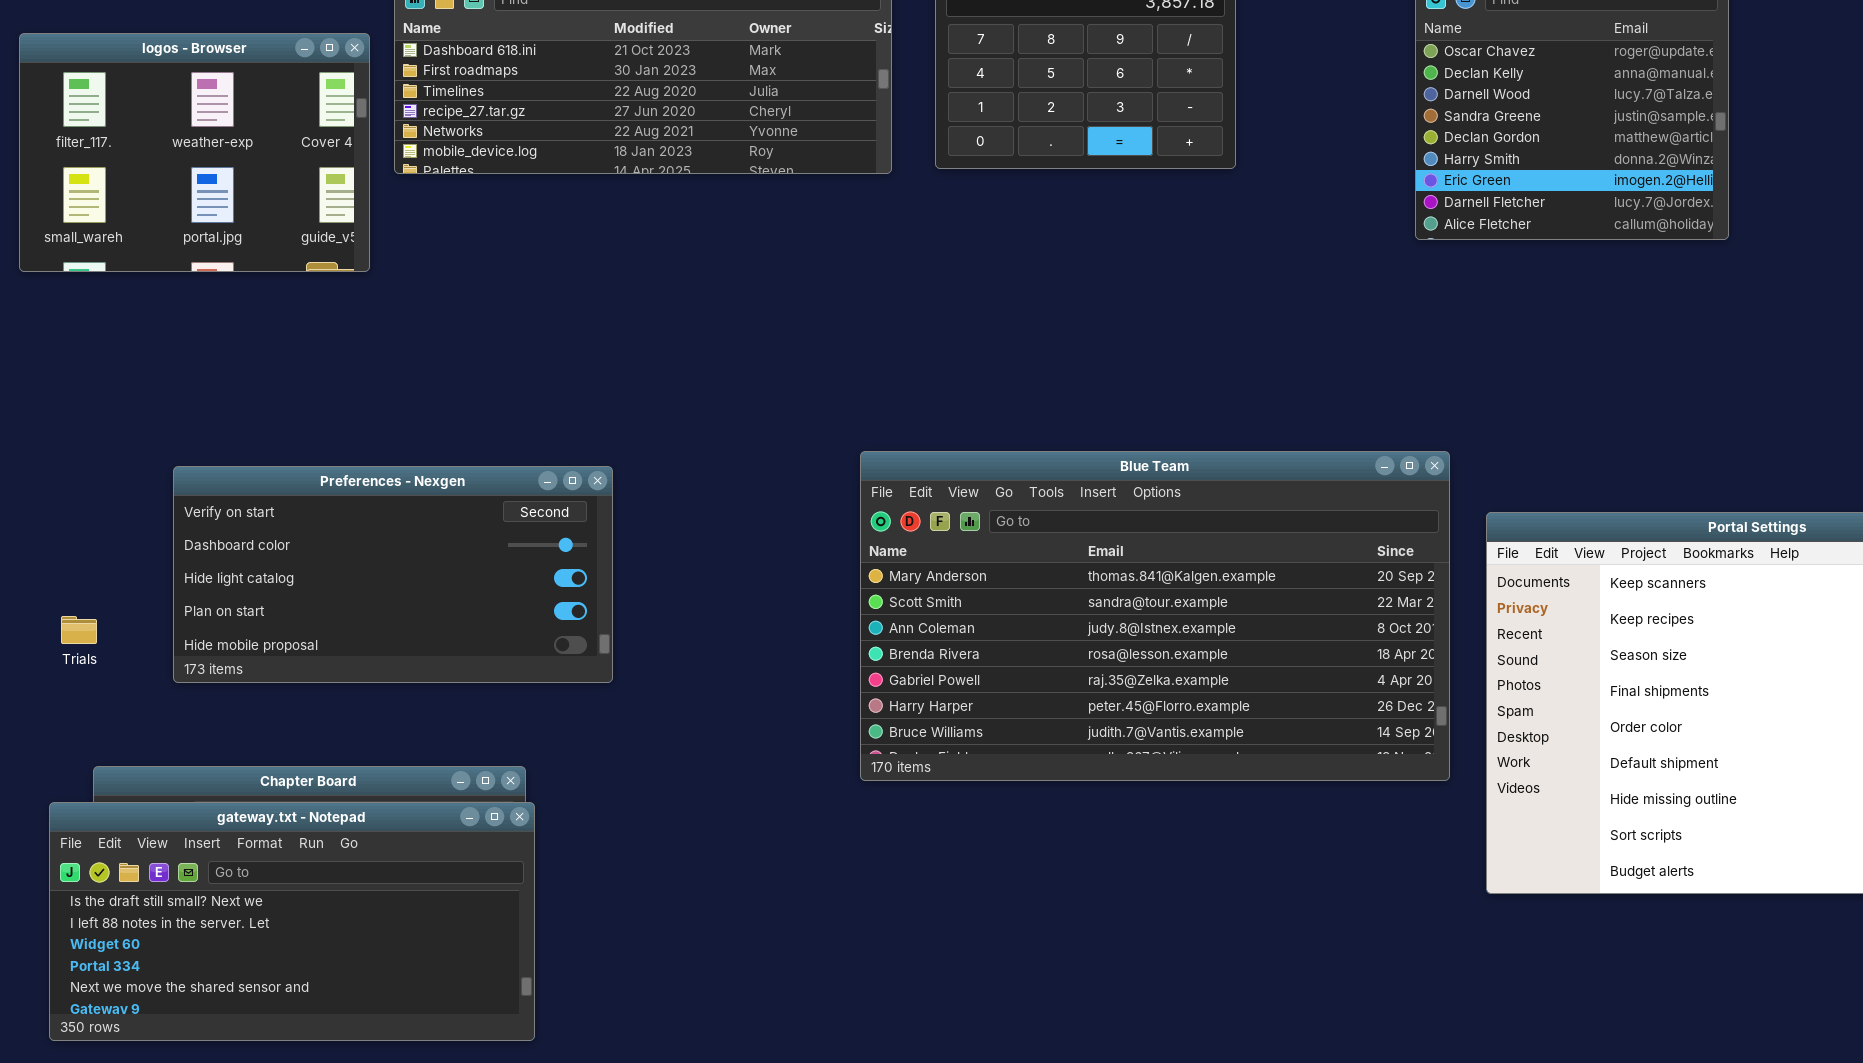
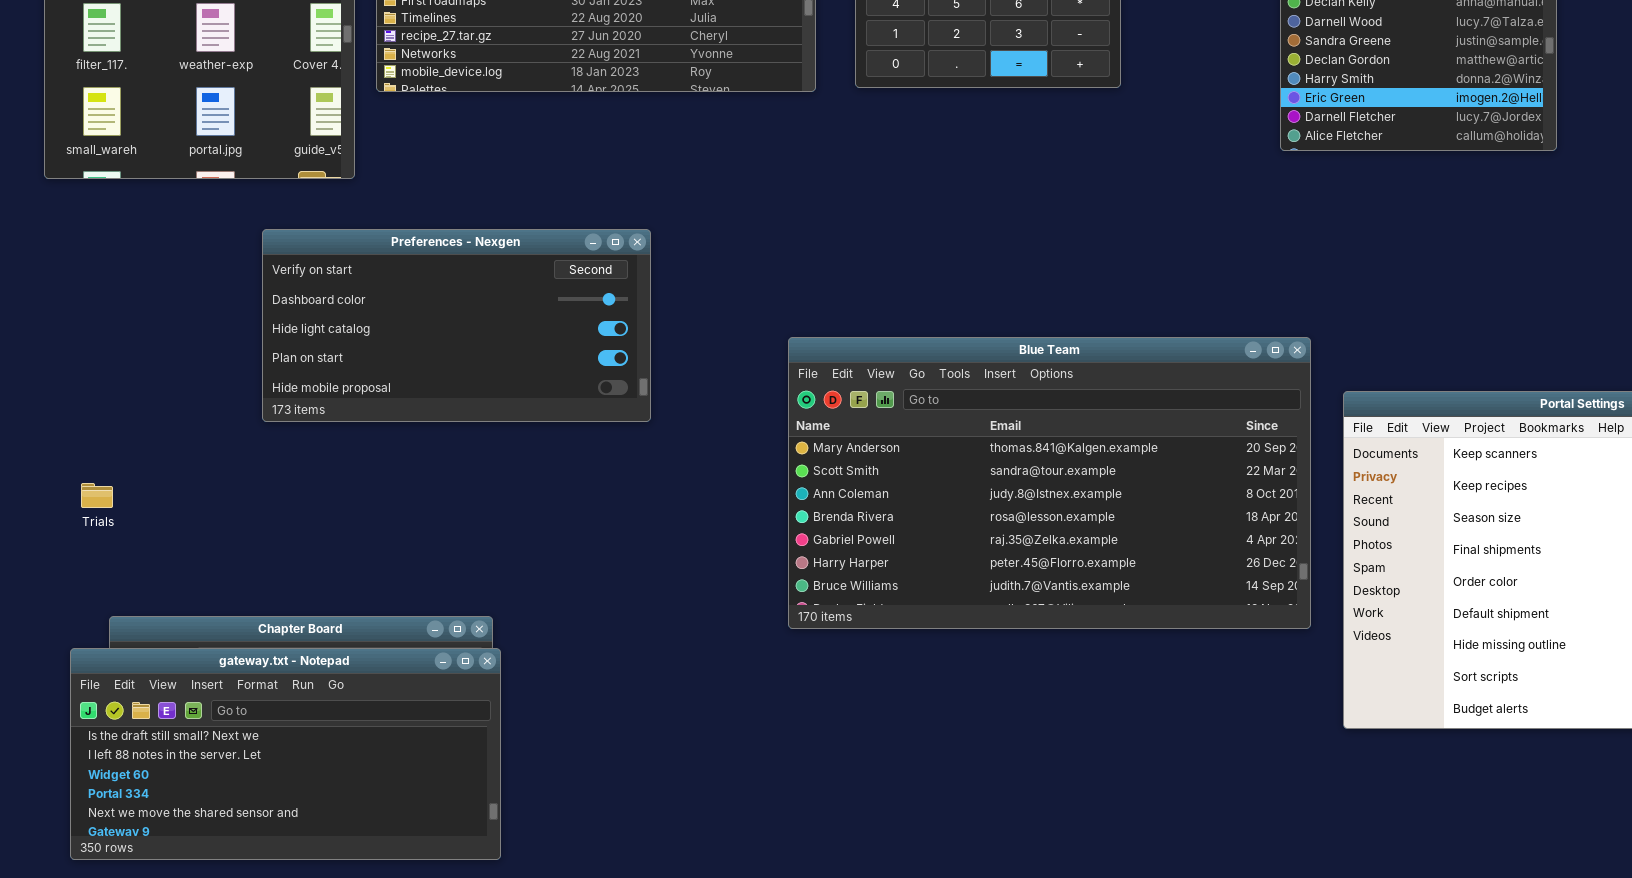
Preferences - Nexgen: [173,466,613,683] -> [262,229,651,422], moved

